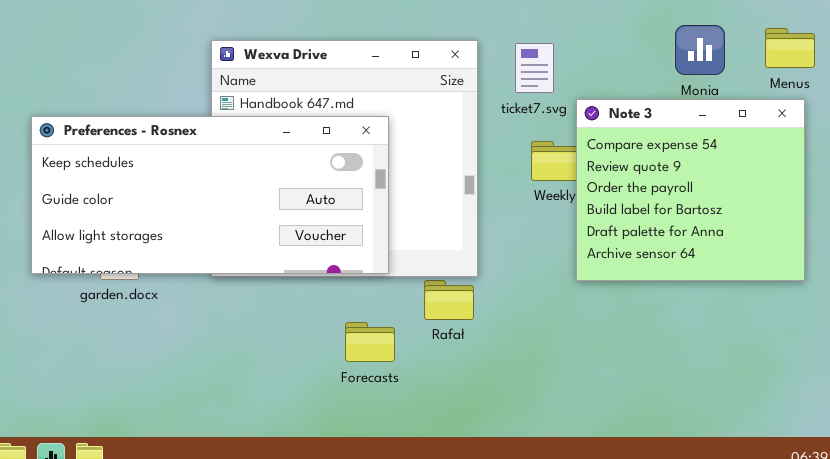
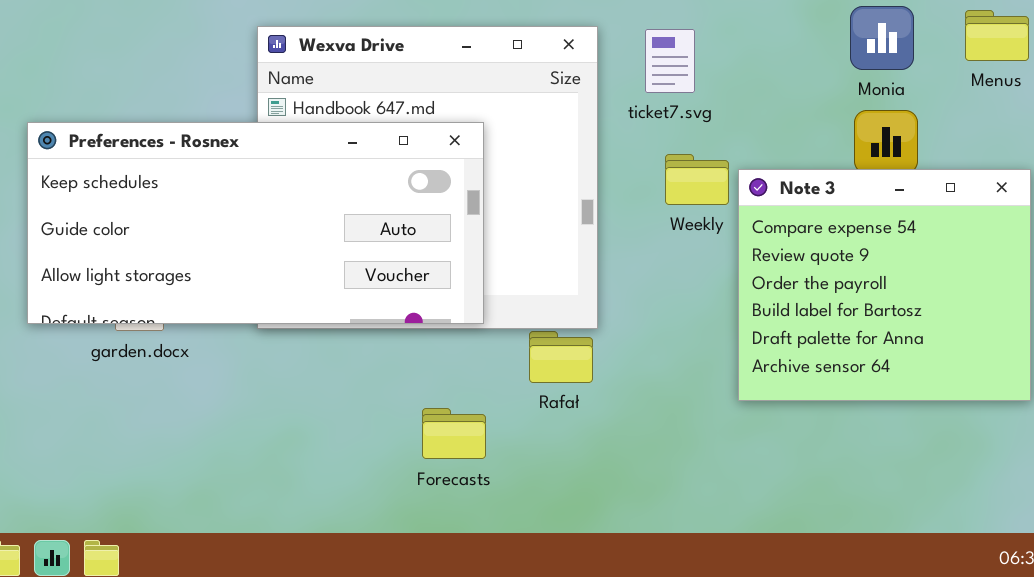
Note 3: [576,99,805,281] -> [738,169,1031,401], moved
Forecasts: [345,322,395,362] -> [422,408,486,459], moved

